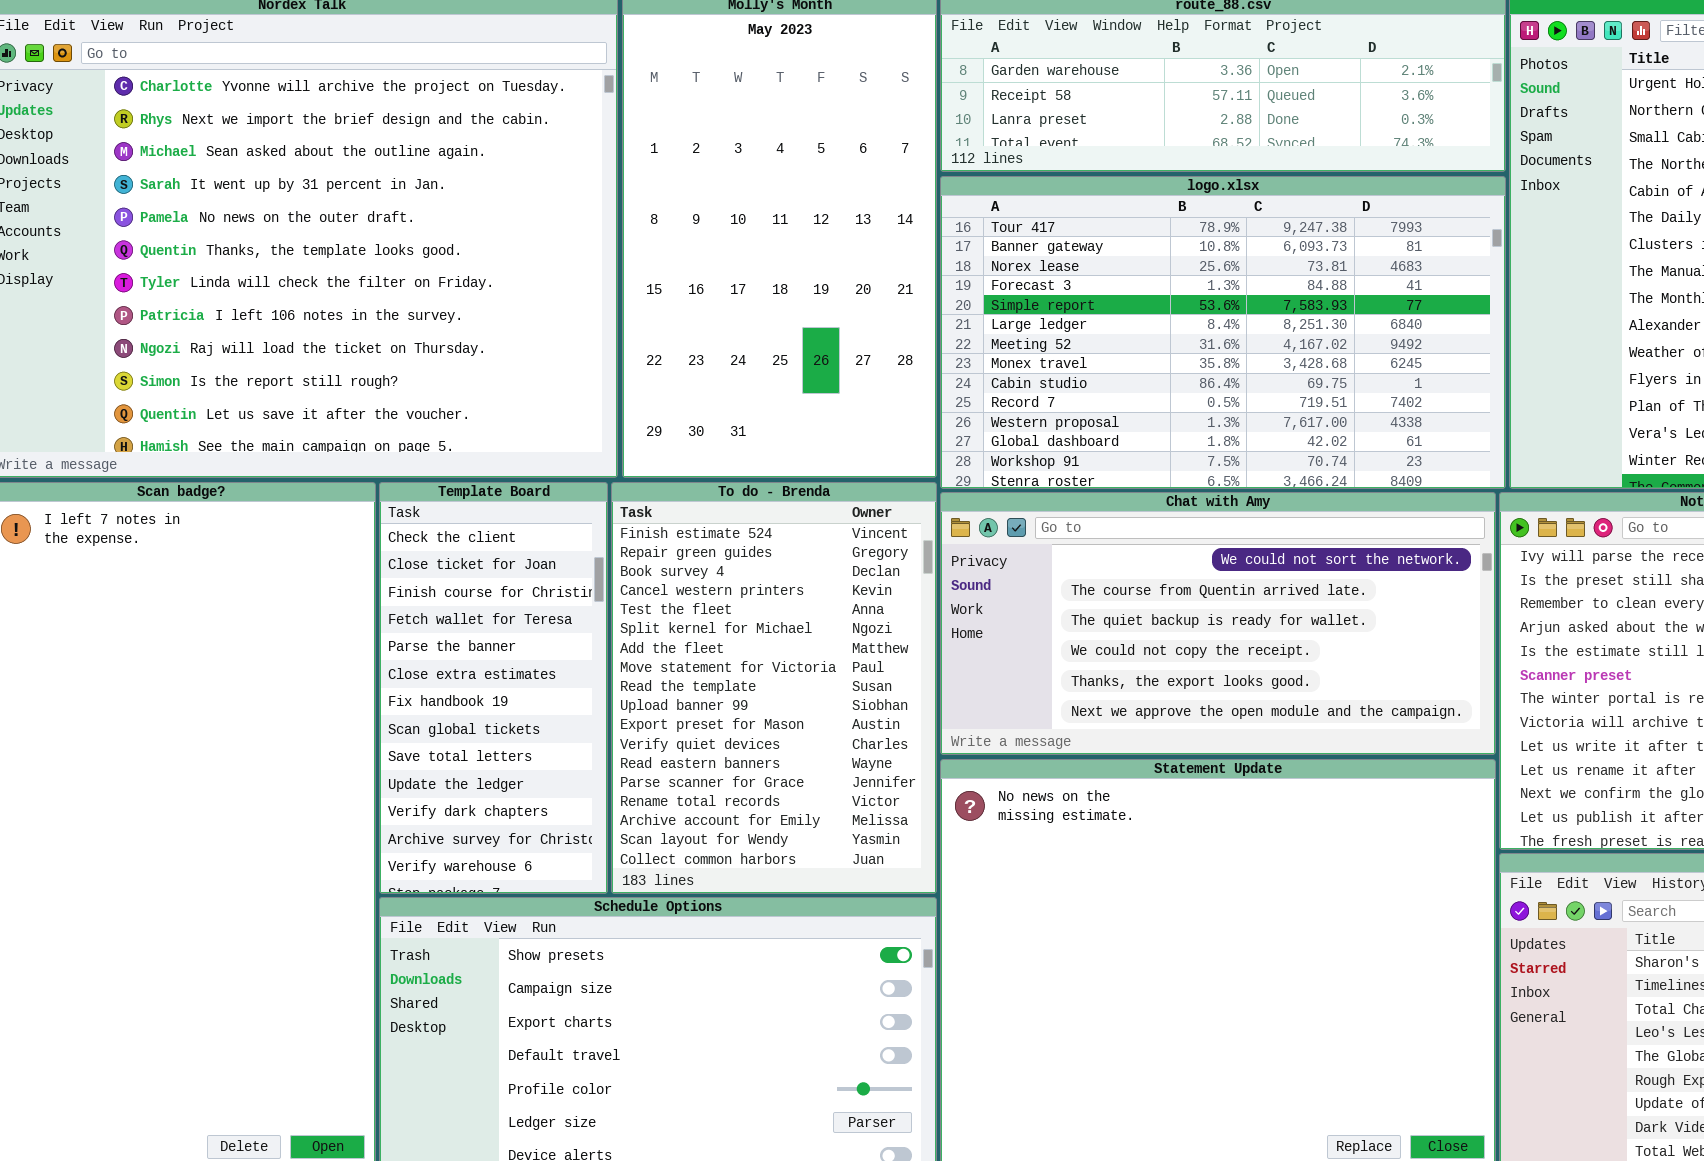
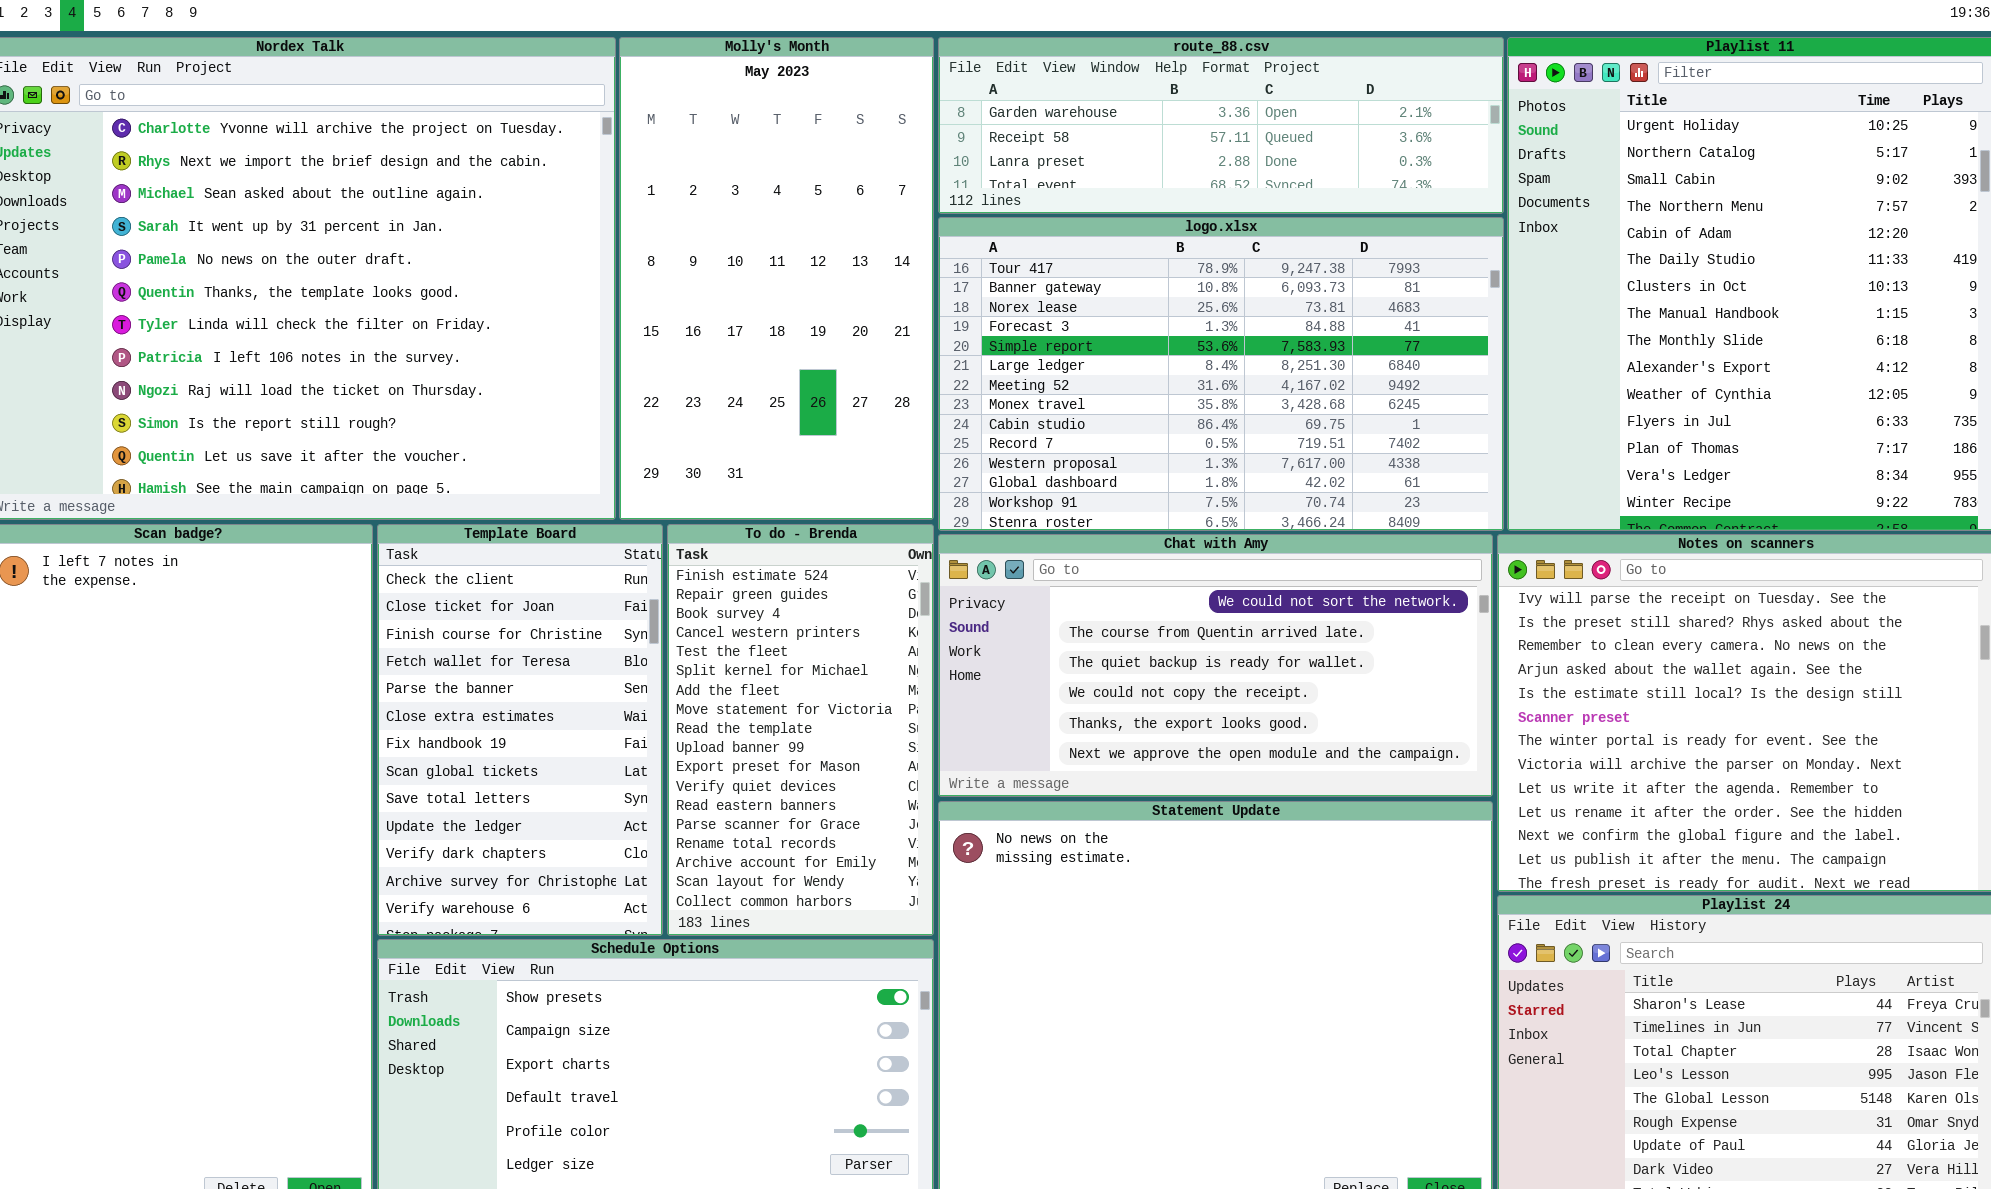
Template Board: [379,482,608,894] -> [377,524,663,936], resized
To do - Brenda: [611,482,937,894] -> [667,524,934,936], resized

